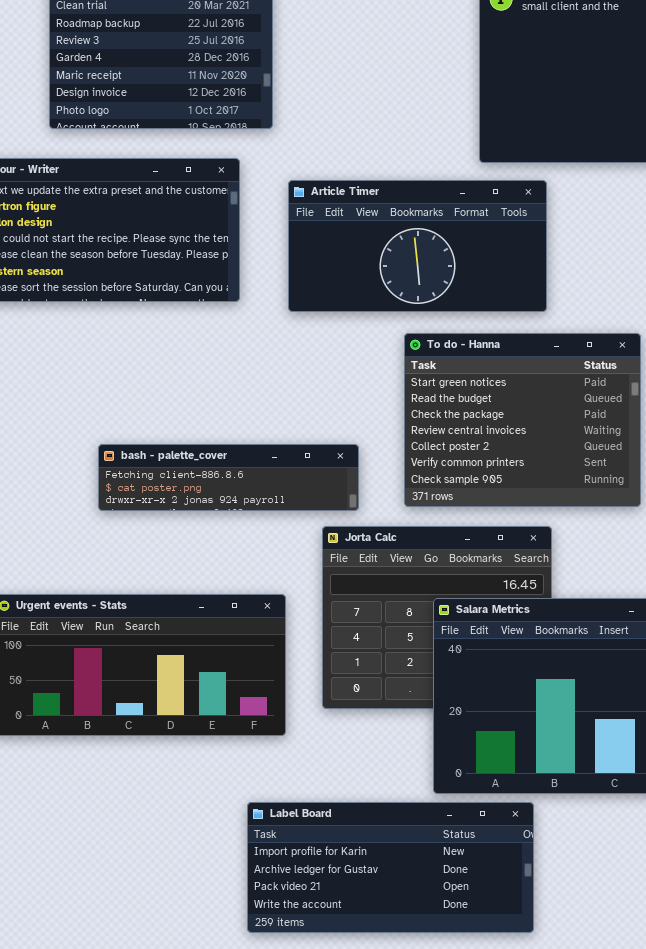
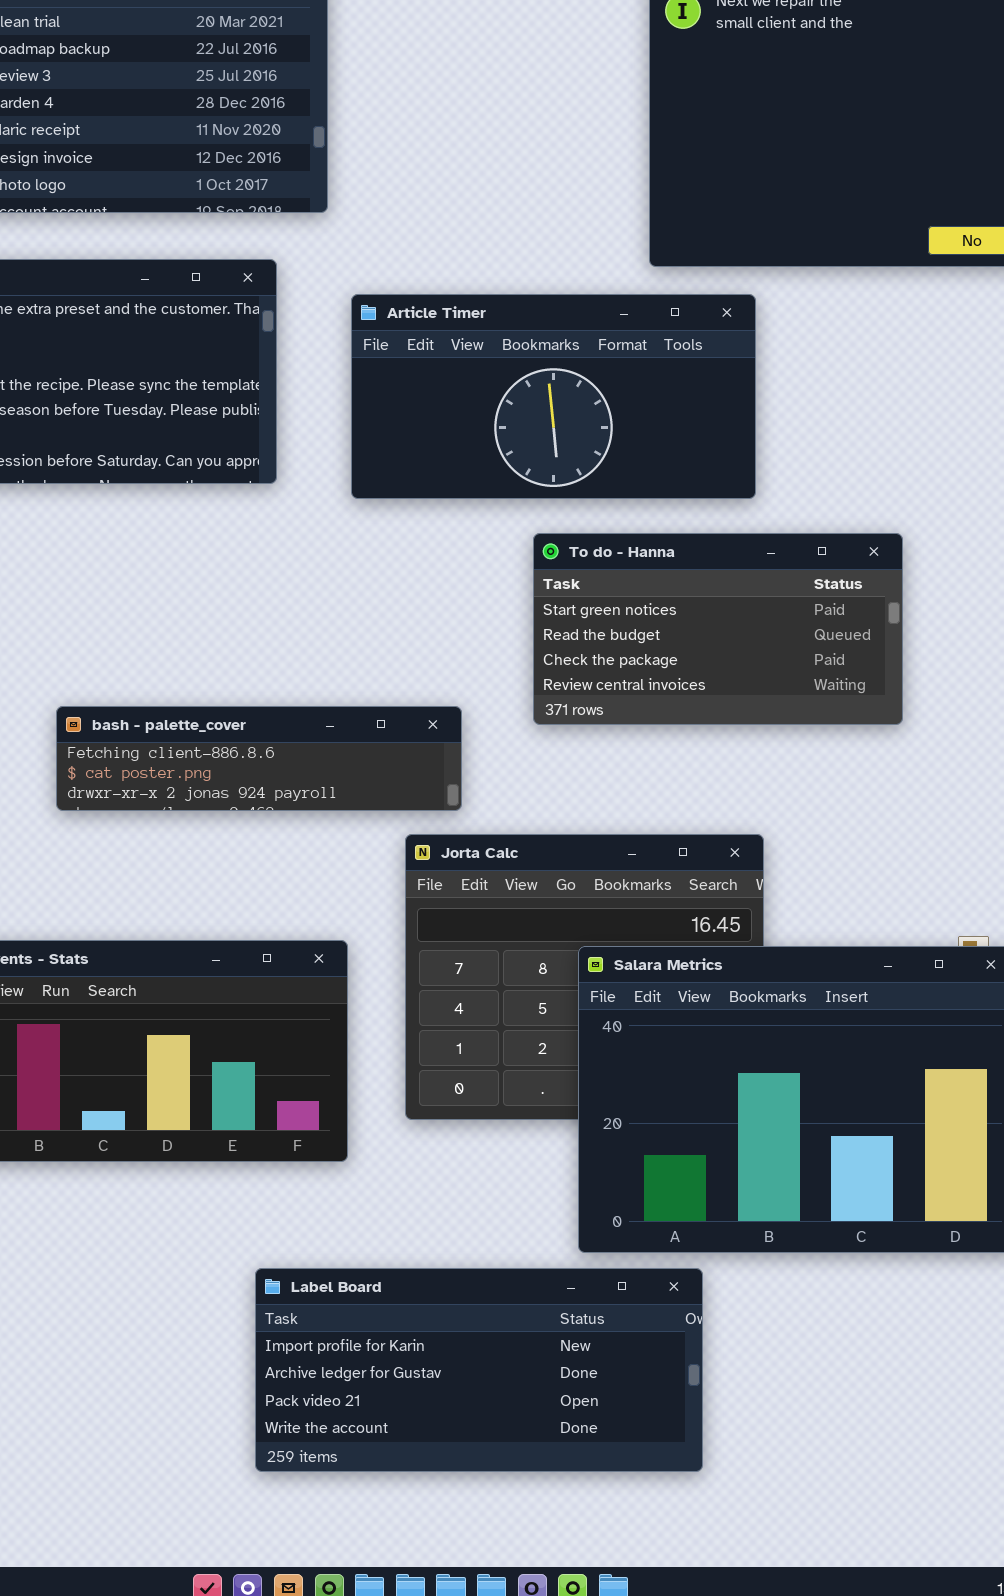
To do - Hanna: [404,333,641,507] -> [533,533,903,725], resized
Label Board: [247,802,534,933] -> [255,1268,703,1472], moved

